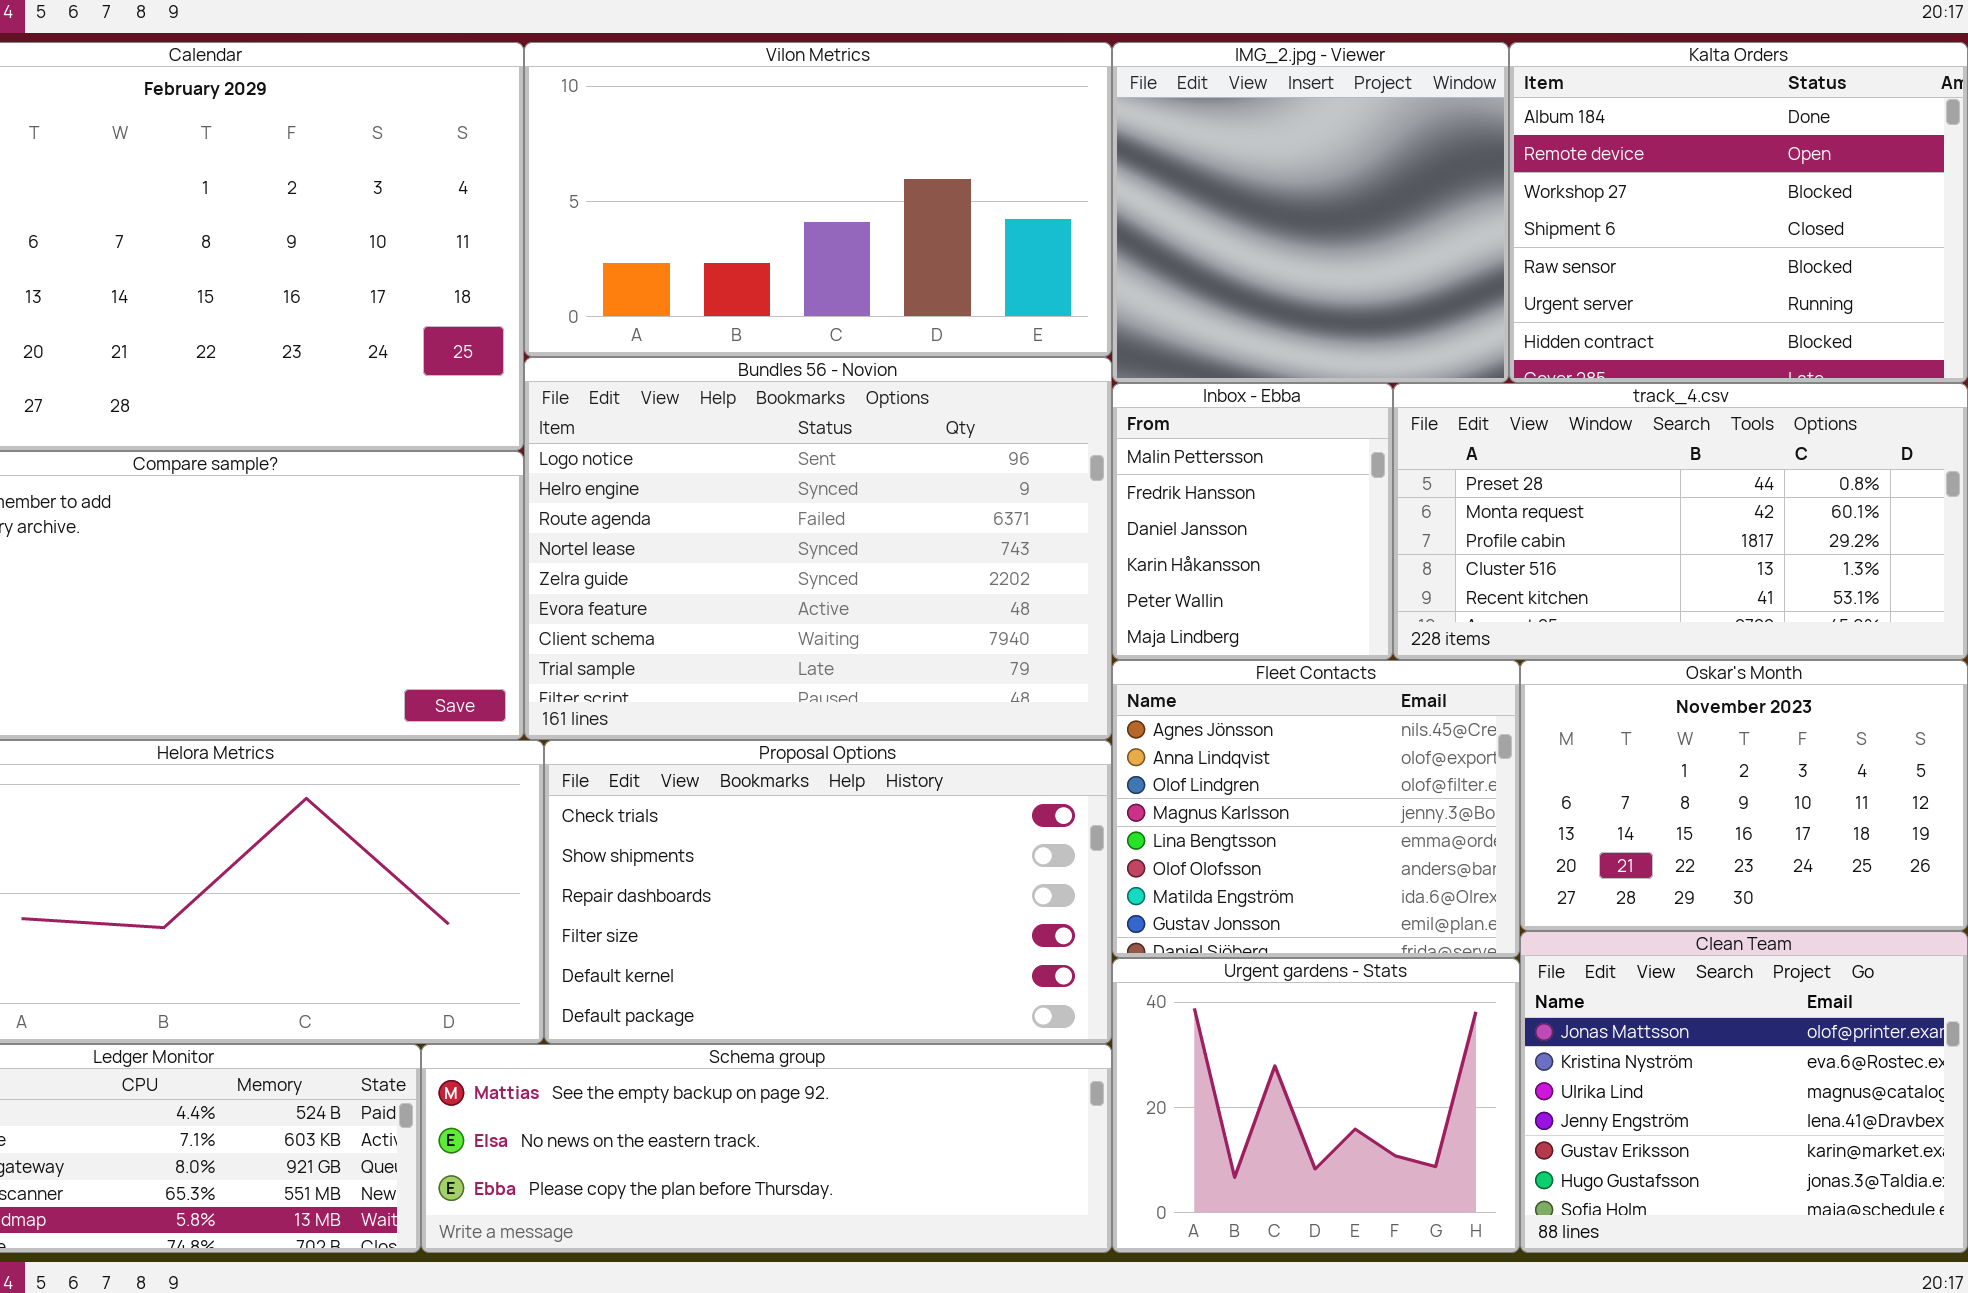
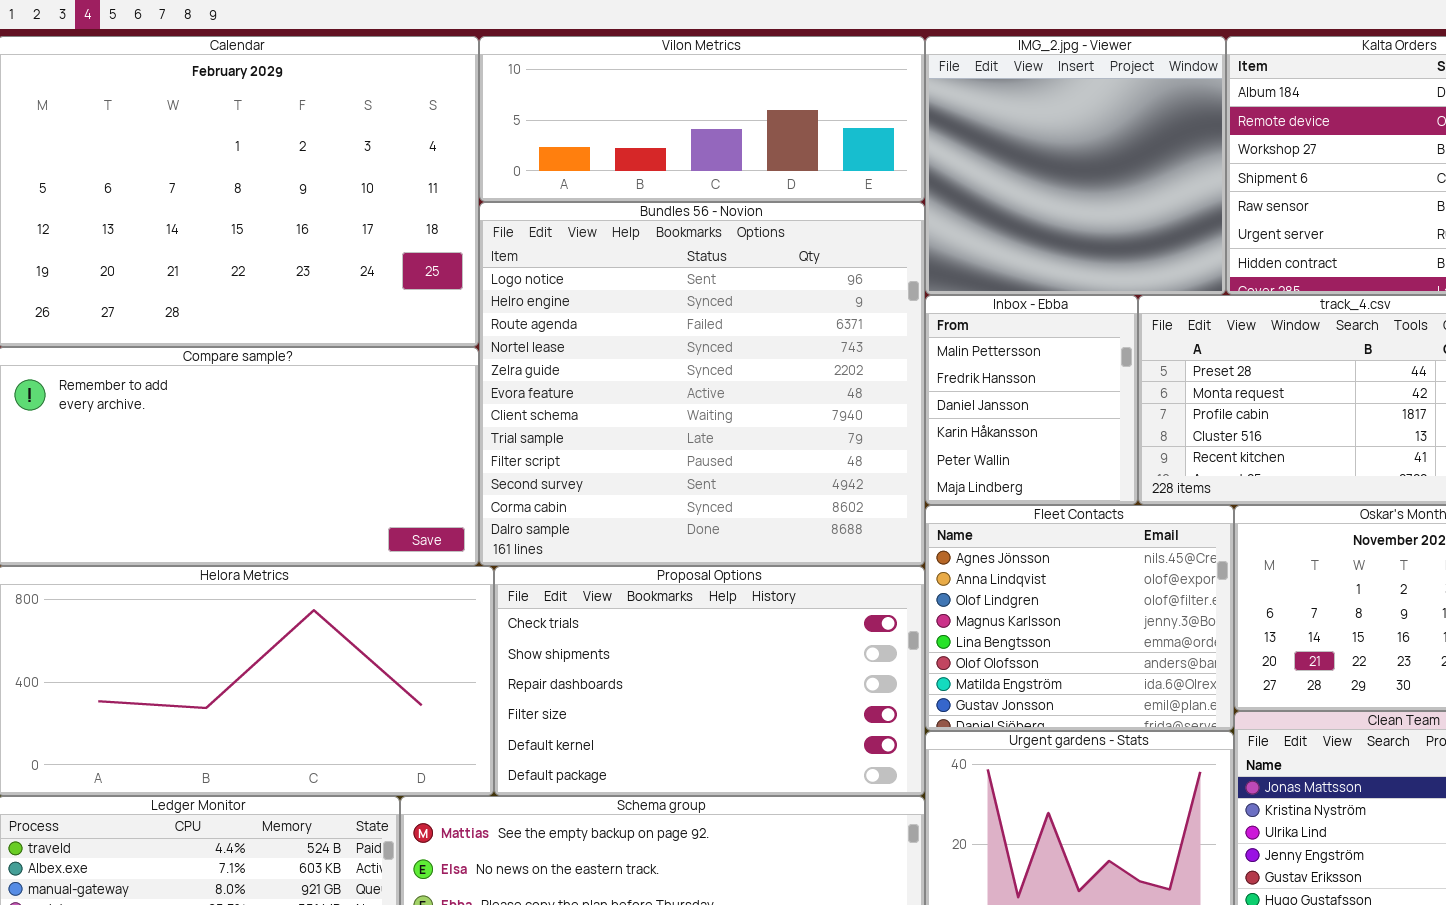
Vilon Metrics: [524,42,1112,357] -> [479,36,925,202], resized
Bundles 56 - Novion: [524,357,1112,740] -> [479,202,925,566], resized

